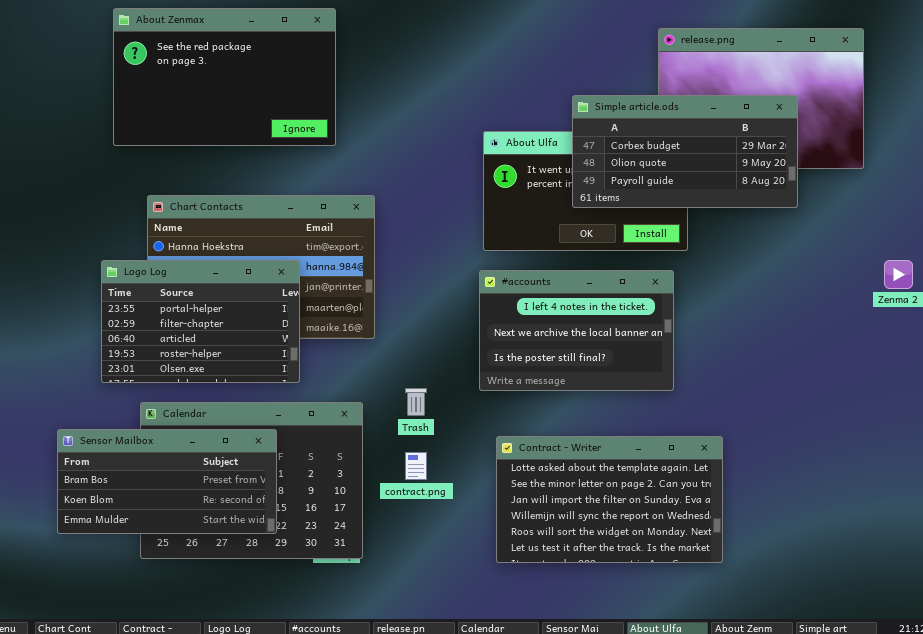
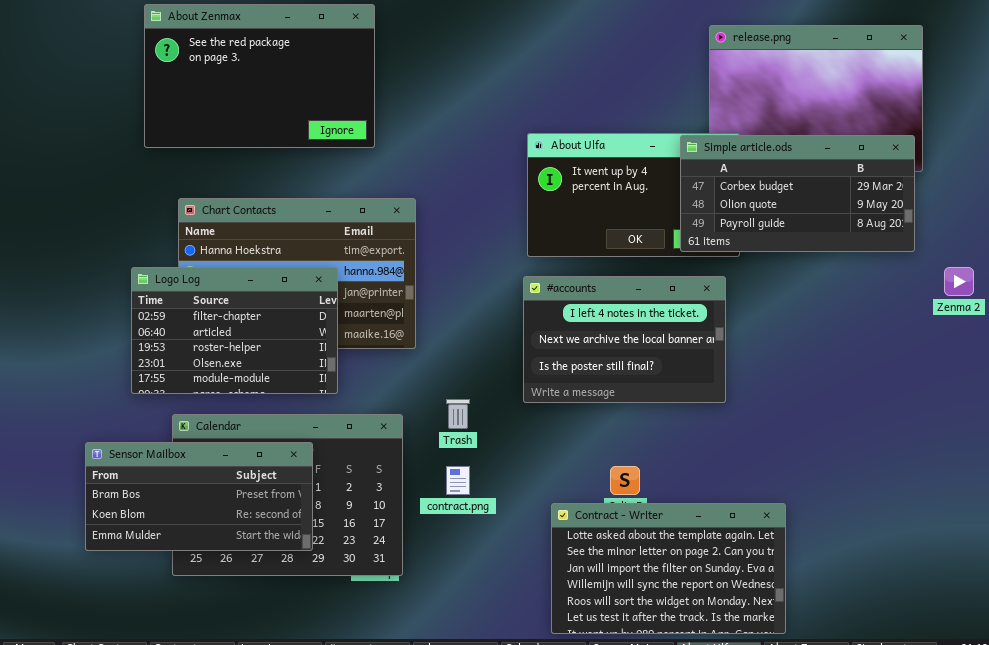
Simple article.ods: [572,95,798,208] -> [680,135,915,252], moved
Logo Log: [101,260,300,383] -> [131,267,338,394], scrolled down 1 row
Contract - Writer: [496,436,723,563] -> [551,503,786,634], moved

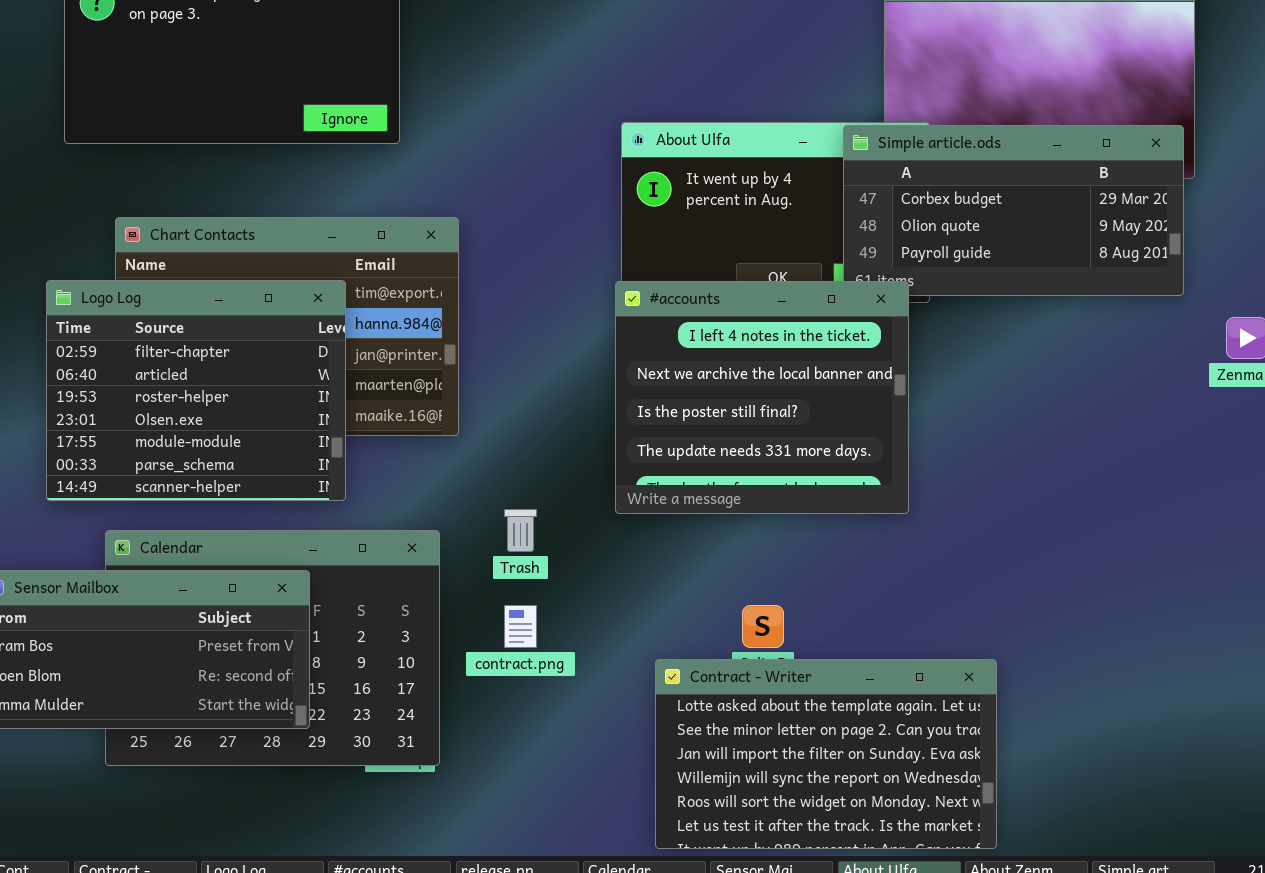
Logo Log: [131,267,338,394] -> [46,280,346,501], resized
#accounts: [523,276,726,403] -> [615,281,909,514], resized

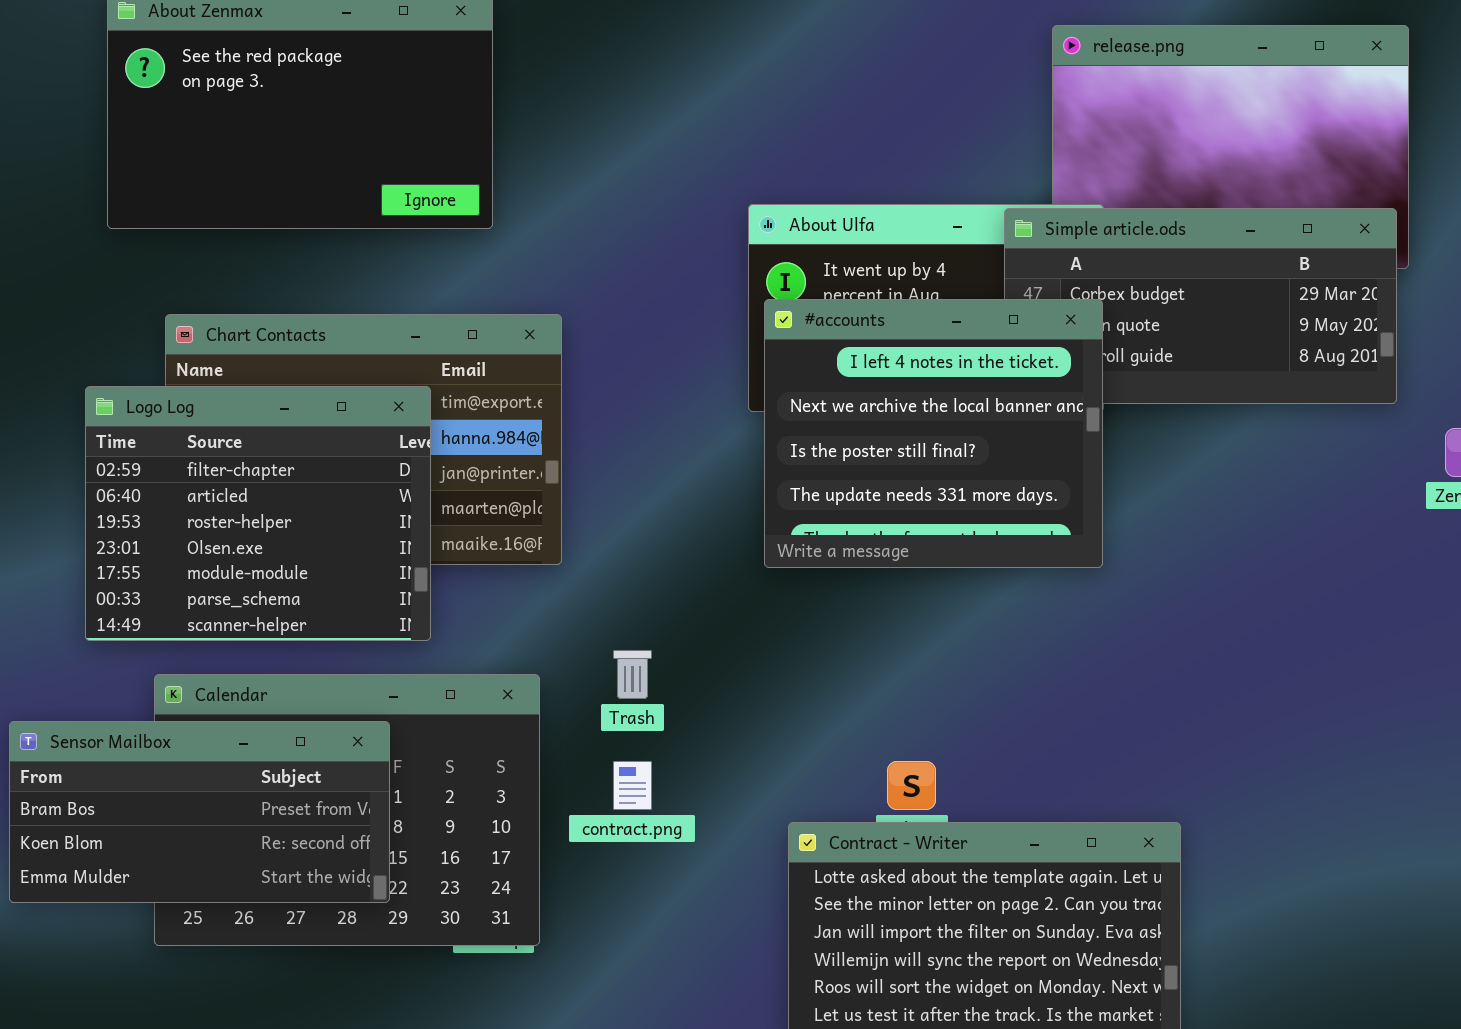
#accounts: [615,281,909,514] -> [764,299,1103,568], moved

